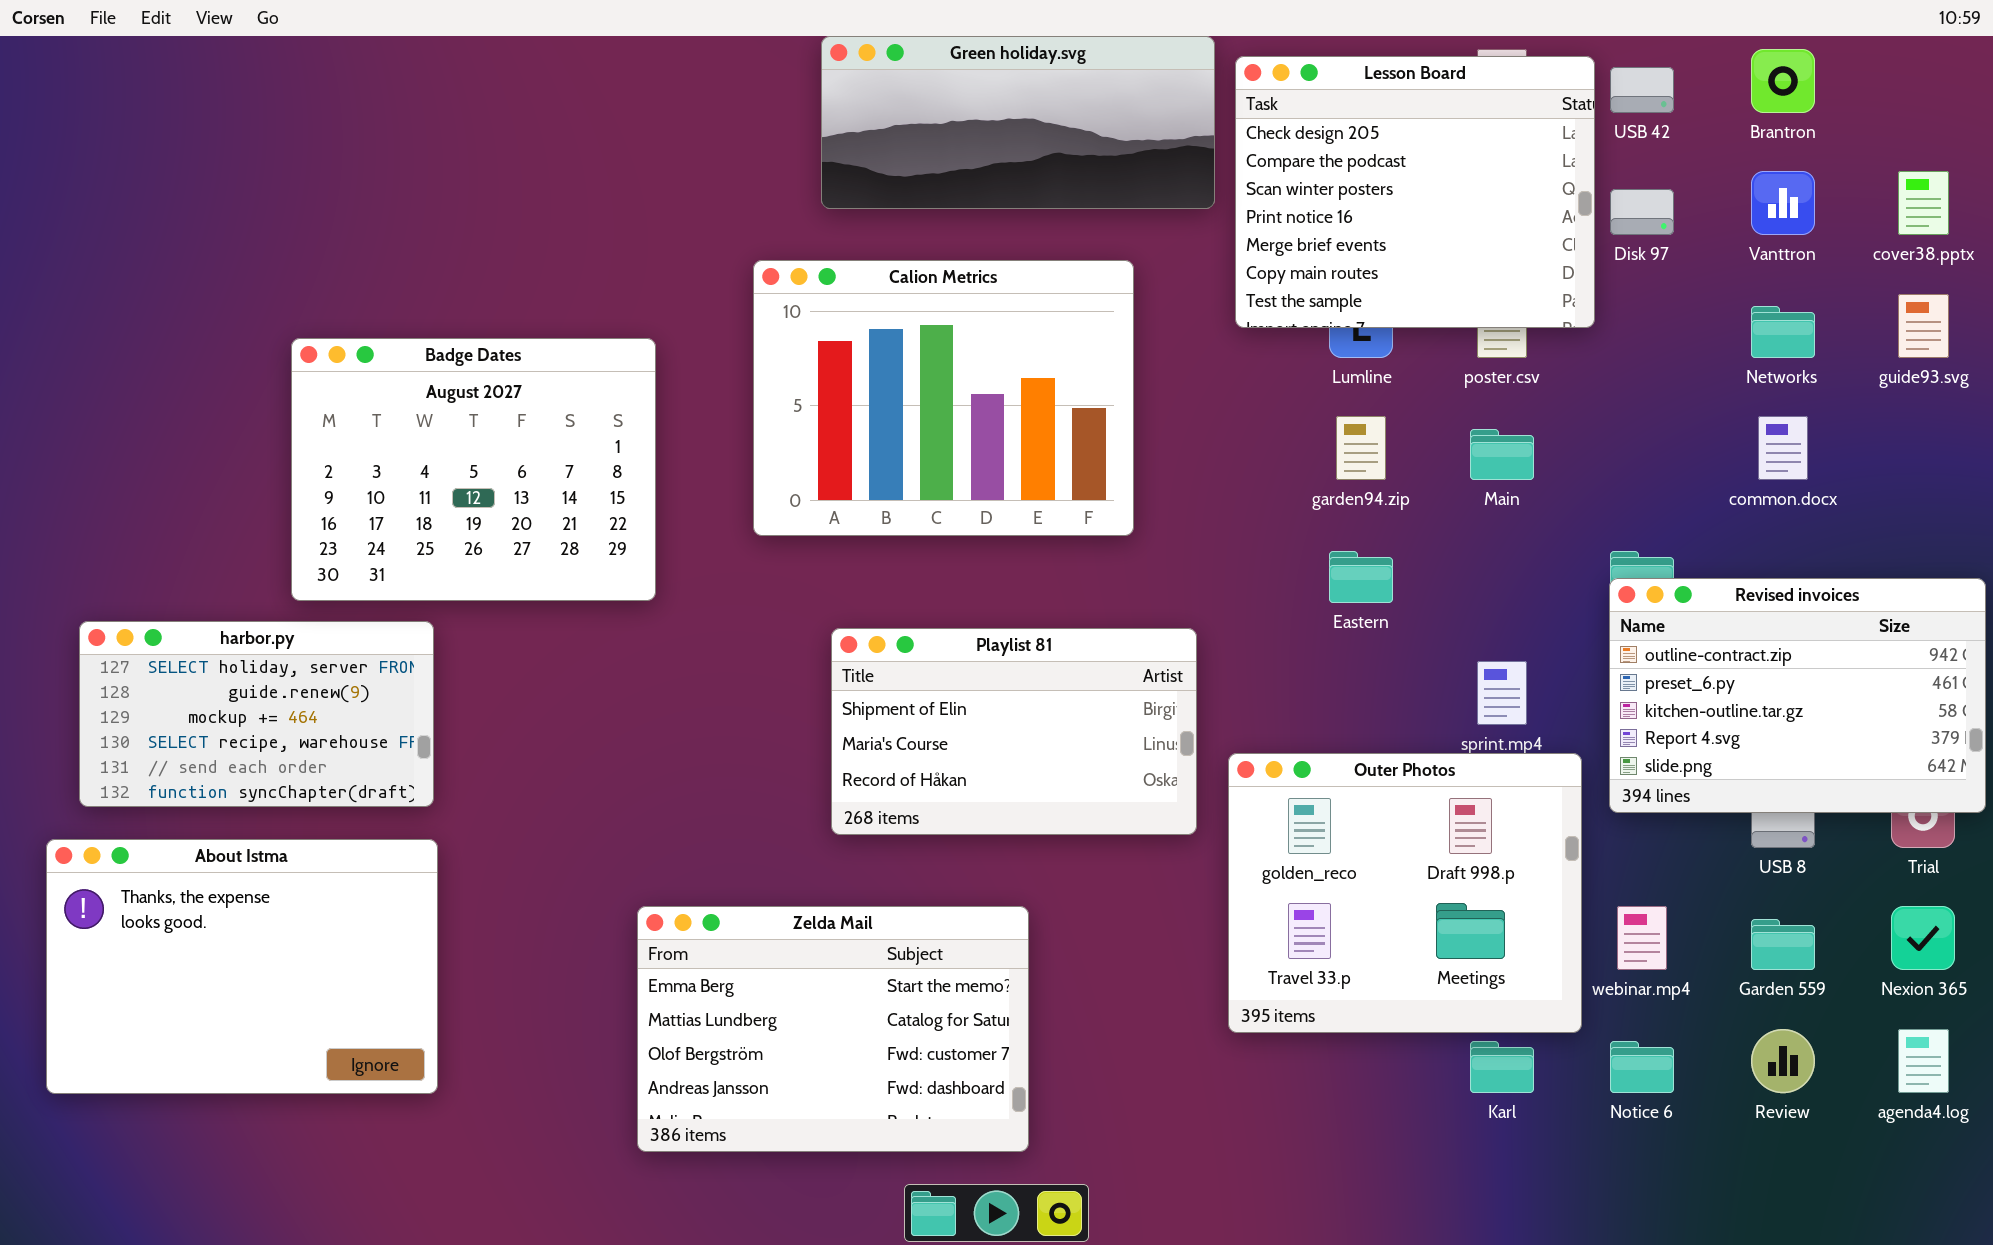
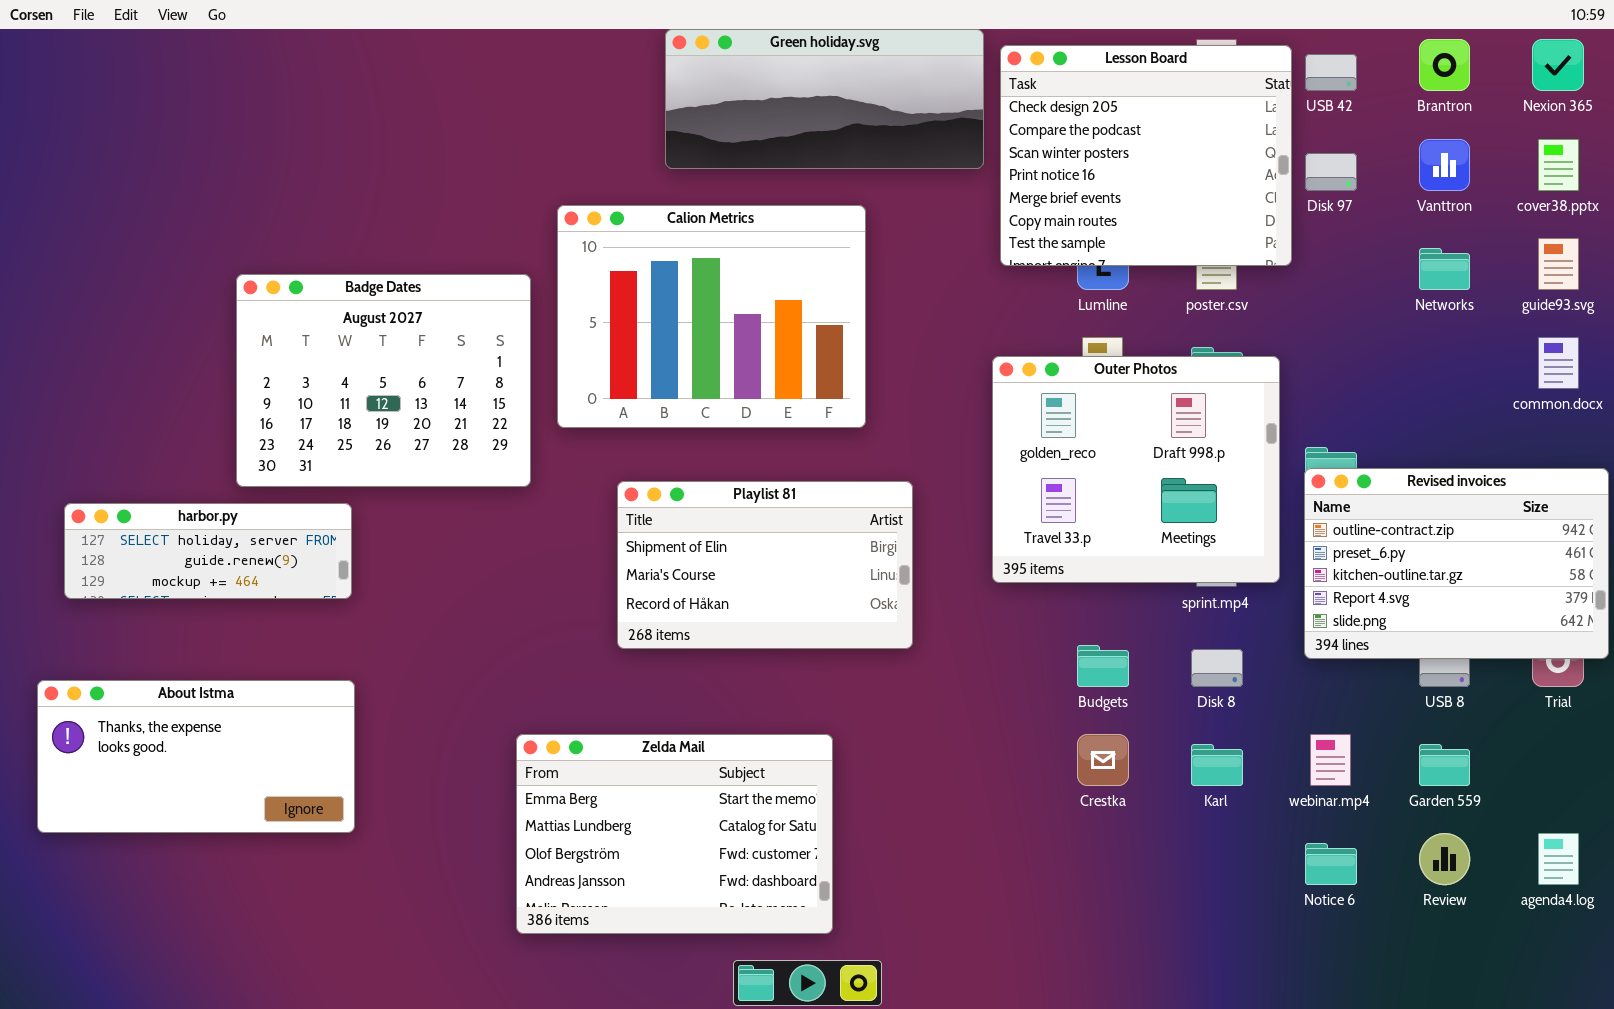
Calion Metrics: [753,260,1134,536] -> [557,205,866,428], moved
common.docx: [1758,416,1808,480] -> [1538,337,1579,389], moved
harbor.py: [79,621,434,807] -> [64,503,352,599], resized
Playlist 81: [831,628,1197,835] -> [617,481,913,649], moved
Outer Photos: [1228,753,1582,1033] -> [992,356,1280,583], moved
About Istma: [46,839,438,1094] -> [37,680,355,833], resized
Nexion 365: [1891,906,1955,970] -> [1532,39,1584,91], moved
Karl: [1470,1041,1534,1093] -> [1191,744,1243,786], moved

